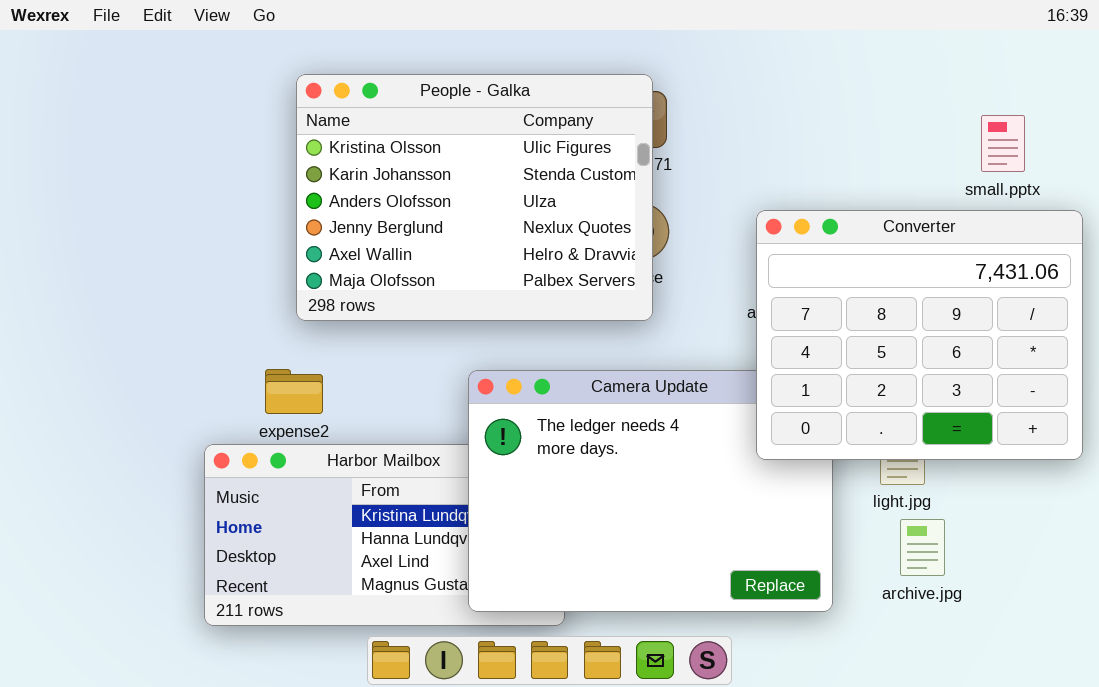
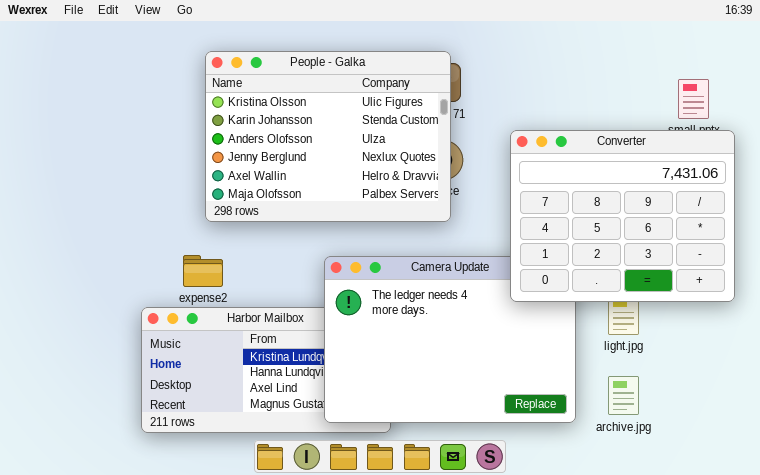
Converter: [756,210,1083,460] -> [510,130,735,302], moved
archive.jpg: [900,519,945,576] -> [608,376,639,415], moved

